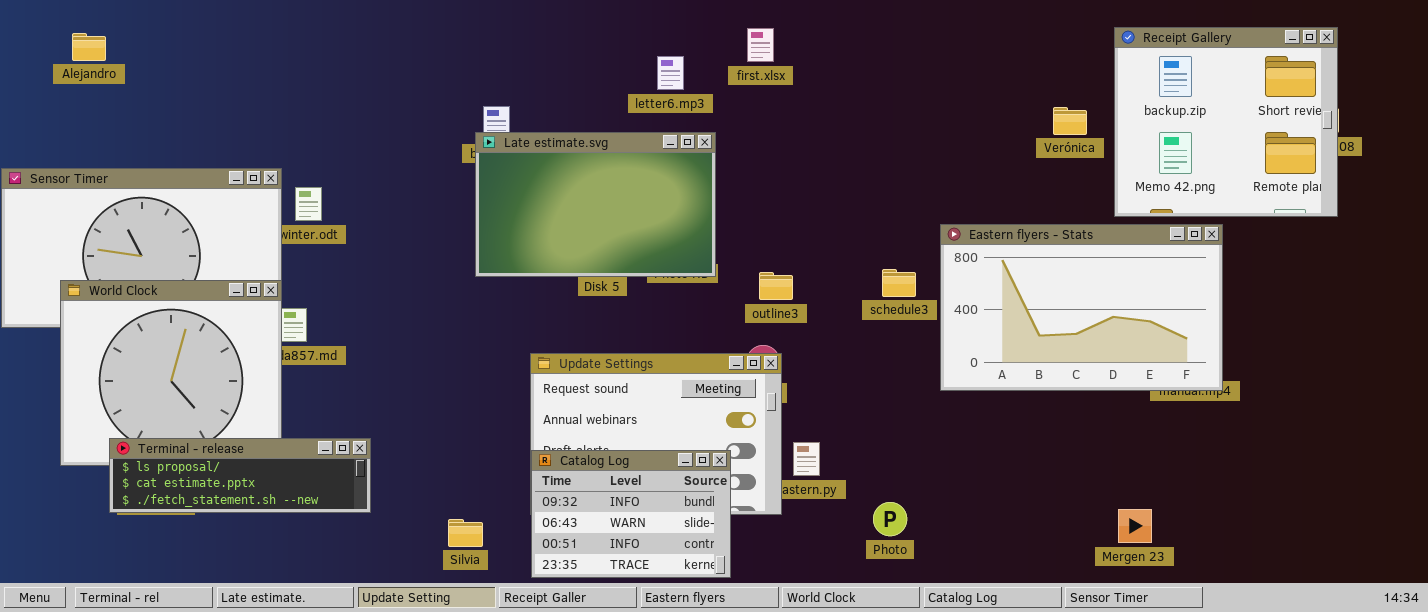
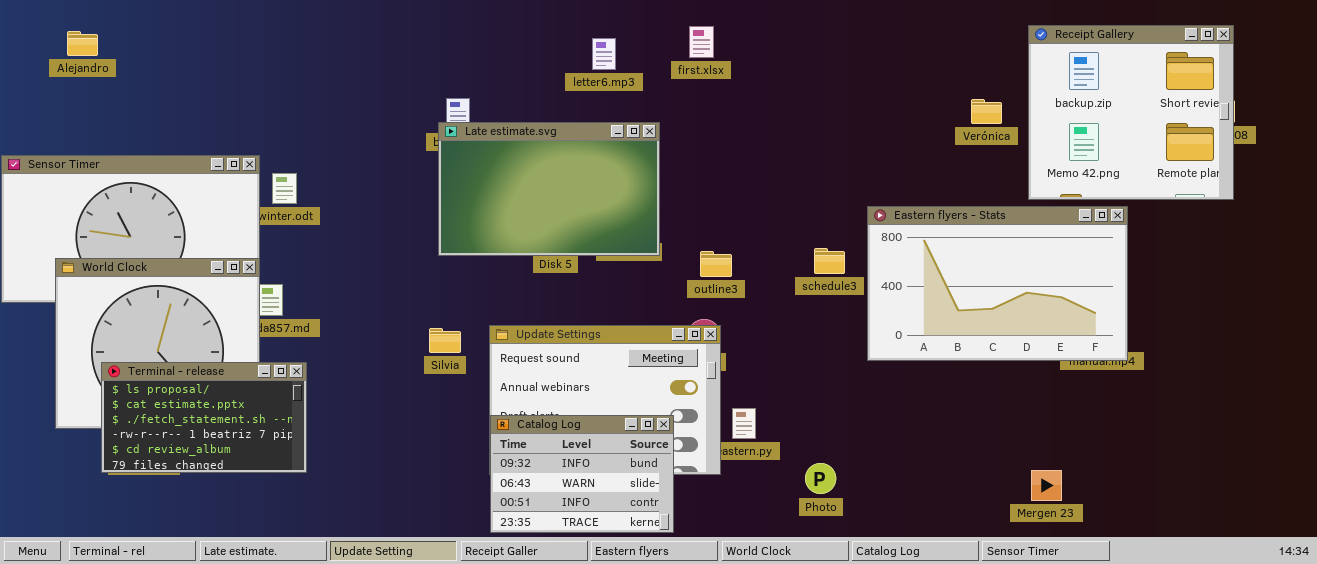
letter6.mp3: [657,56,684,90] -> [592,38,616,70], moved
Terminal - release: [109,438,371,513] -> [101,362,307,473], resized
Silvia: [448,519,483,547] -> [429,328,461,353], moved

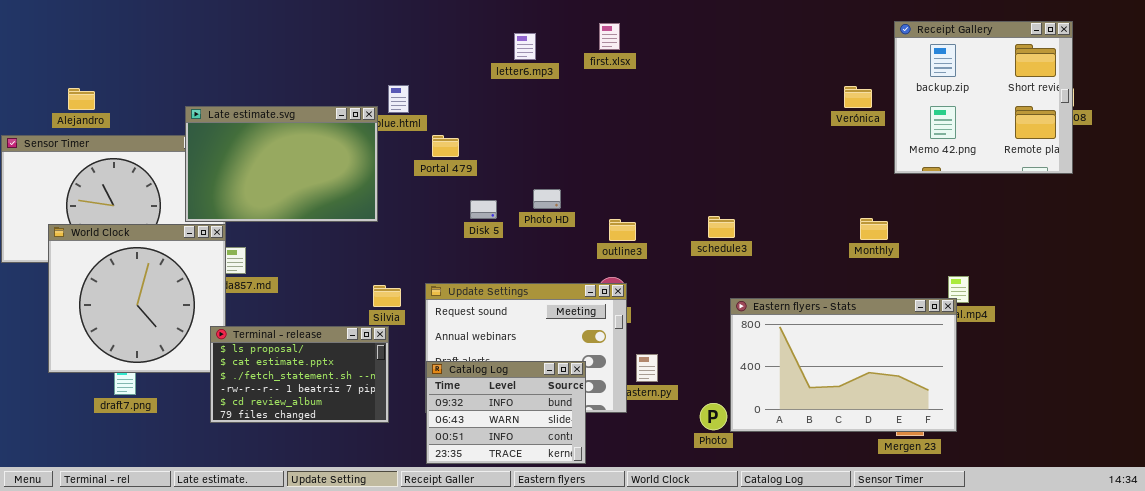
Alejandro: [67,31,98,56] -> [68,88,95,110], moved
Late estimate.svg: [438,122,660,256] -> [185,106,378,222], moved
Eastern flyers - Stats: [867,206,1128,361] -> [730,298,957,432], moved
Terminal - release: [101,362,307,473] -> [210,326,389,423], moved

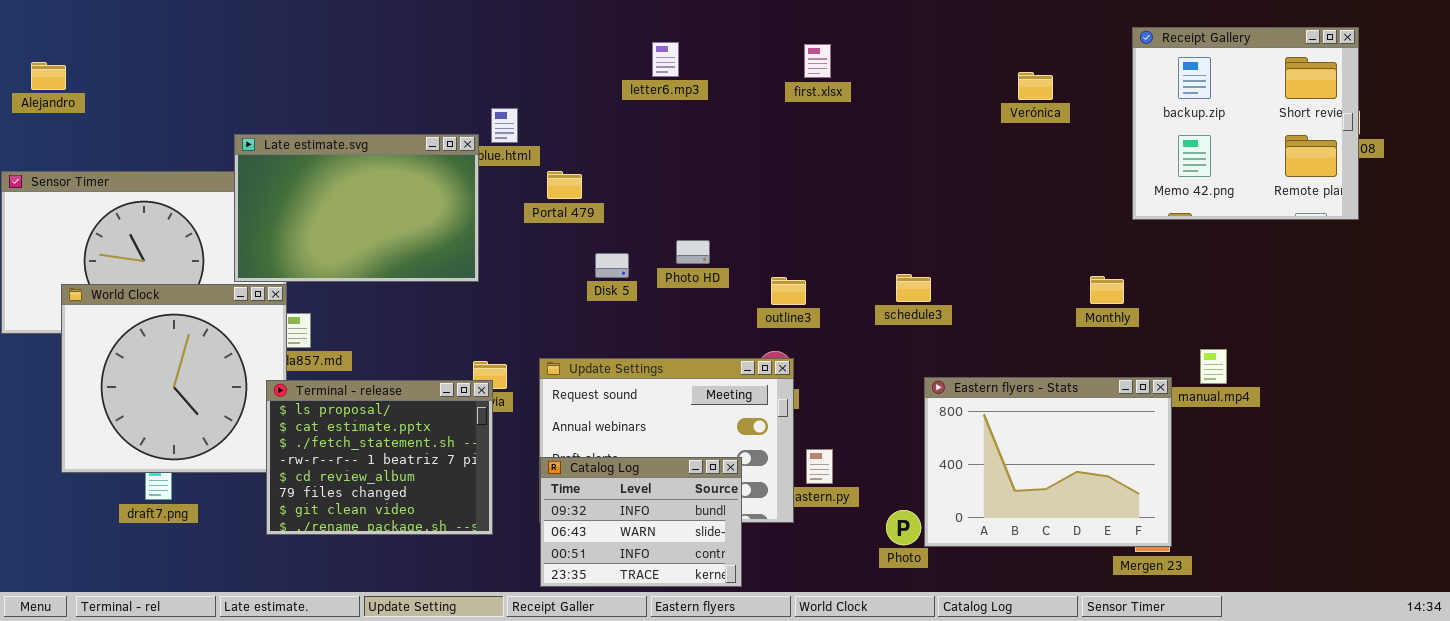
first.xlsx: [599,23,620,50] -> [804,44,831,78], moved
Verónica: [844,86,872,108] -> [1018,72,1053,100], moved
Alejandro: [68,88,95,110] -> [31,62,66,90], moved
Eastern flyers - Stats: [730,298,957,432] -> [924,377,1172,547], resized
Terminal - release: [210,326,389,423] -> [266,380,493,535], resized

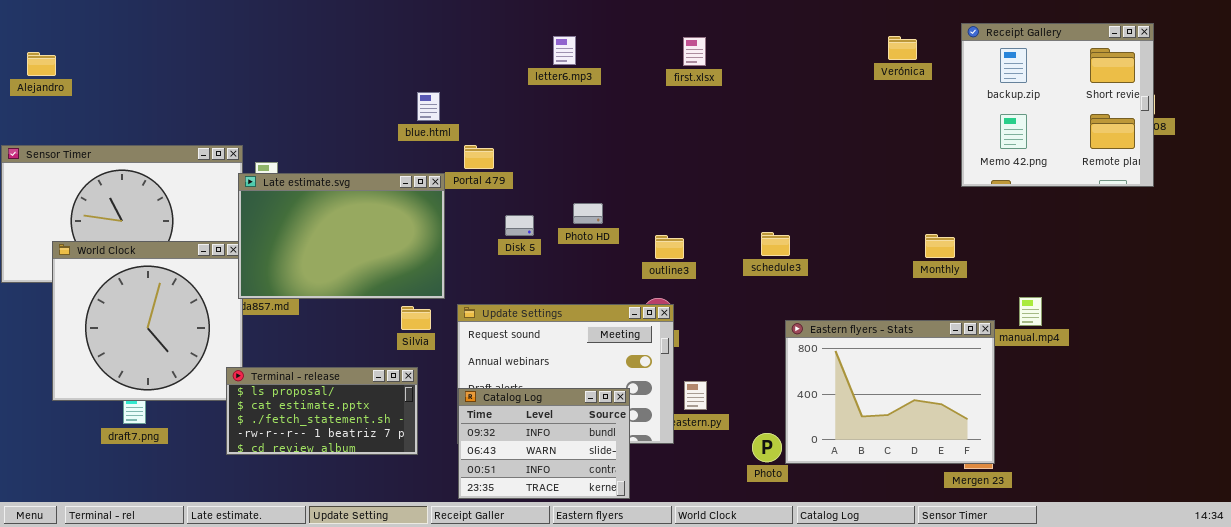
Verónica: [1018,72,1053,100] -> [888,36,917,60], moved
Late estimate.svg: [234,134,479,282] -> [238,173,445,299], moved
Terminal - release: [266,380,493,535] -> [226,367,418,455], resized

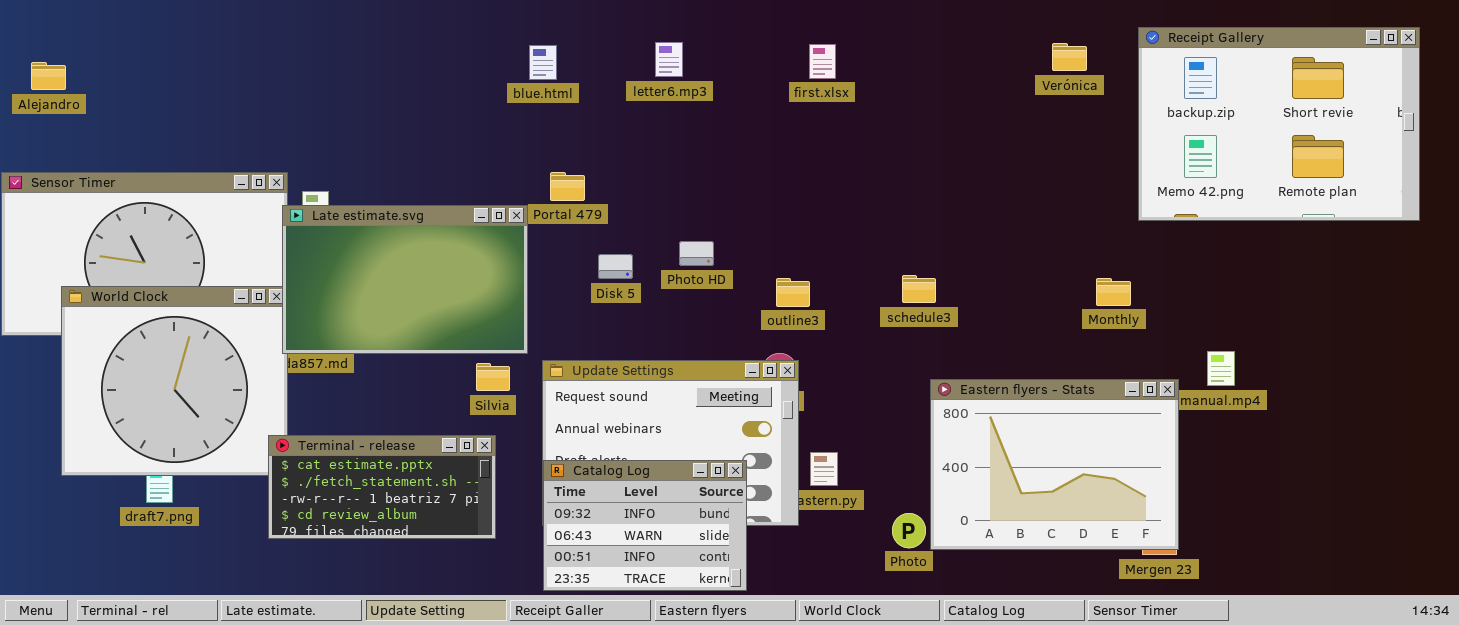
Receipt Gallery: [961,23,1154,187] -> [1138,27,1420,221], resized
blue.html: [417,92,440,121] -> [529,45,557,80], moved
Terminal - release: [226,367,418,455] -> [268,435,496,539], scrolled down 1 row

